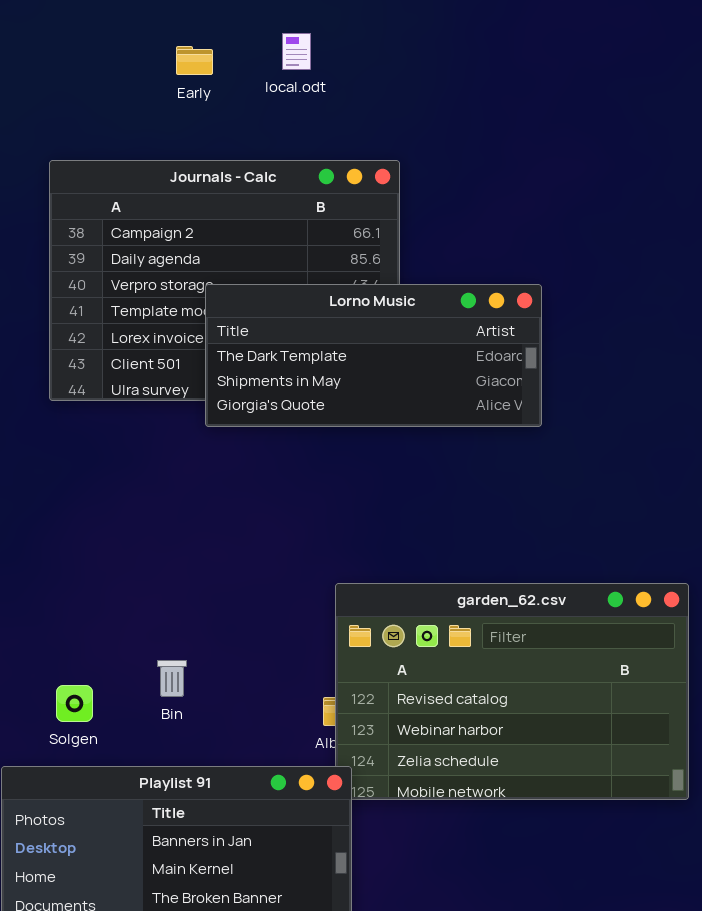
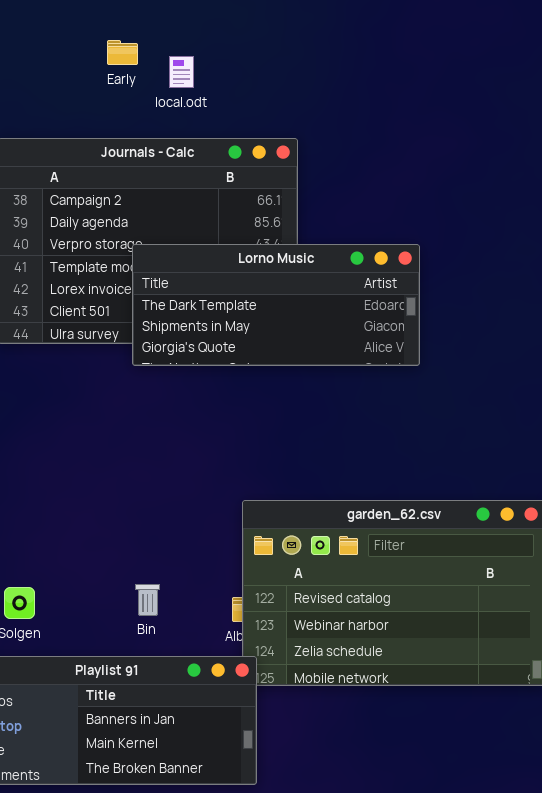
local.odt: [282,33,311,70] -> [169,56,194,88], moved
Bin: [157,660,187,697] -> [135,584,160,616], moved

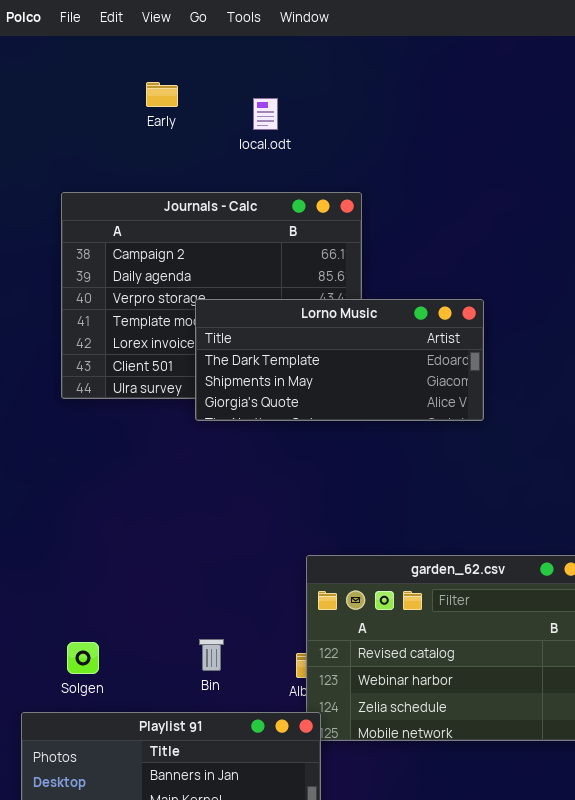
Early: [107,40,138,65] -> [146,82,178,107], moved
local.odt: [169,56,194,88] -> [253,98,278,130], moved

